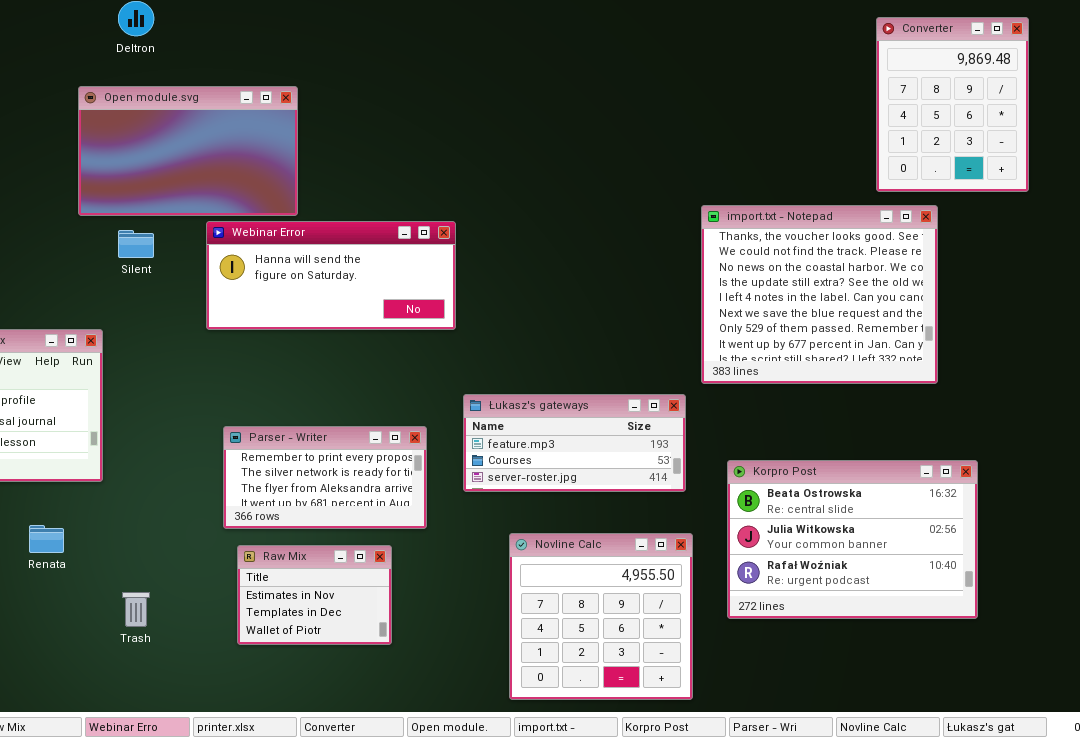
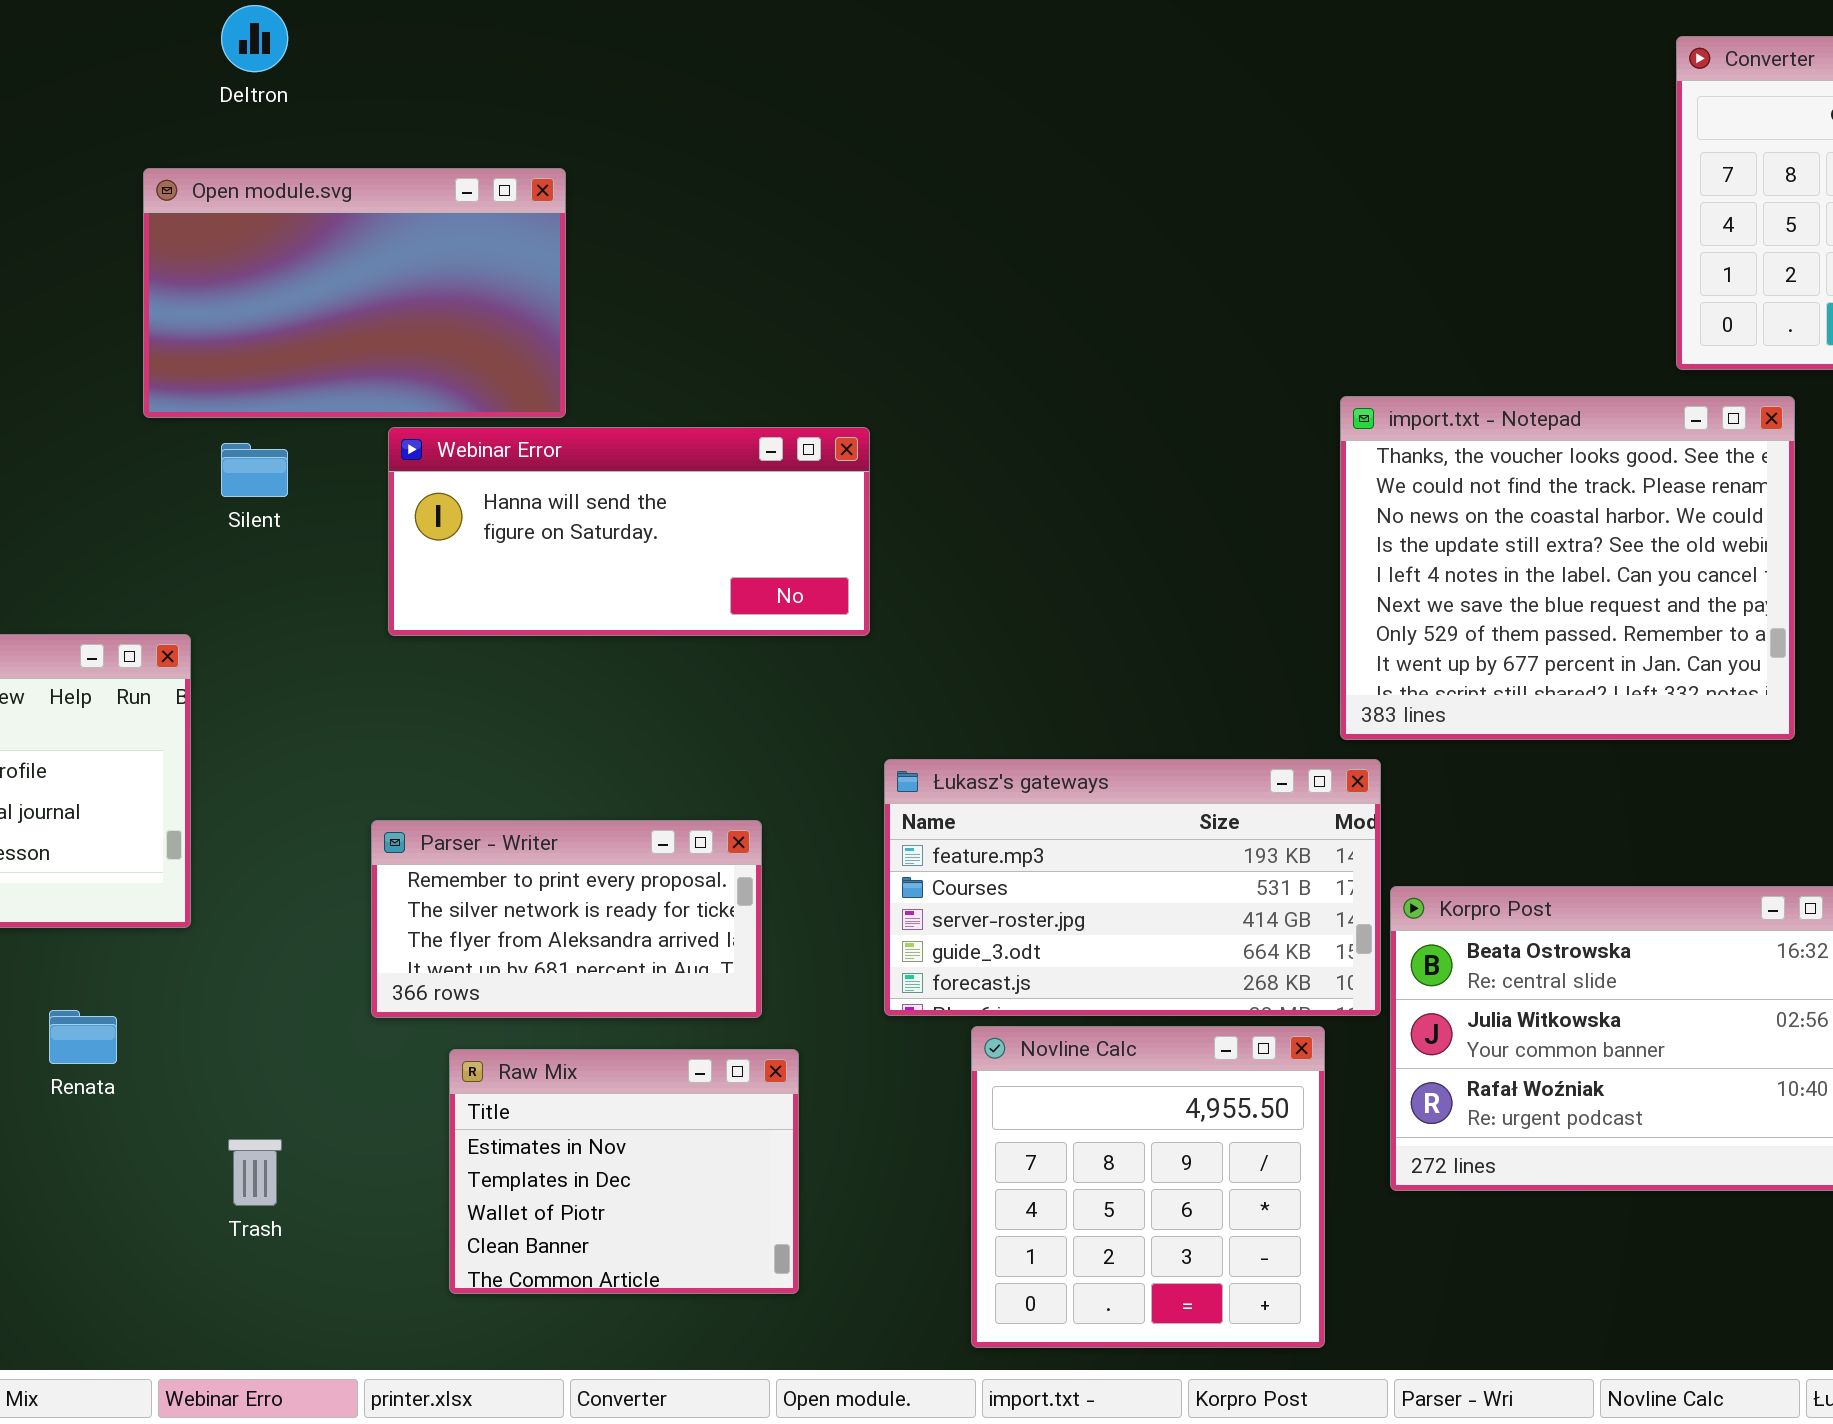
Łukasz's gateways: [463,394,686,492] -> [884,759,1381,1016], resized
Parser - Writer: [223,426,427,529] -> [371,820,762,1018], moved
Raw Mix: [237,545,392,645] -> [449,1049,799,1294], resized

